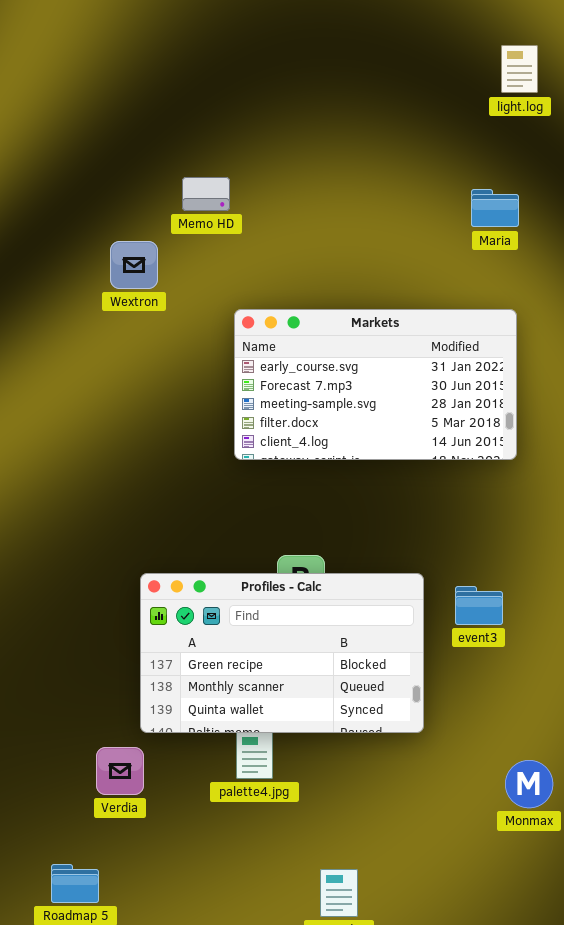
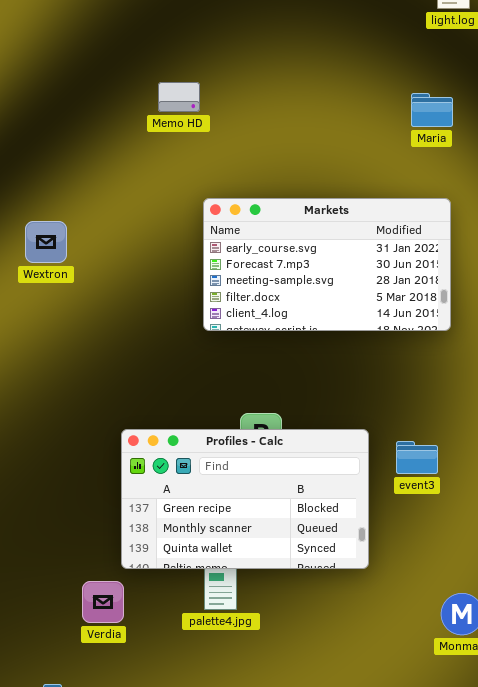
Wextron: [110,241,158,289] -> [25,221,67,263], moved

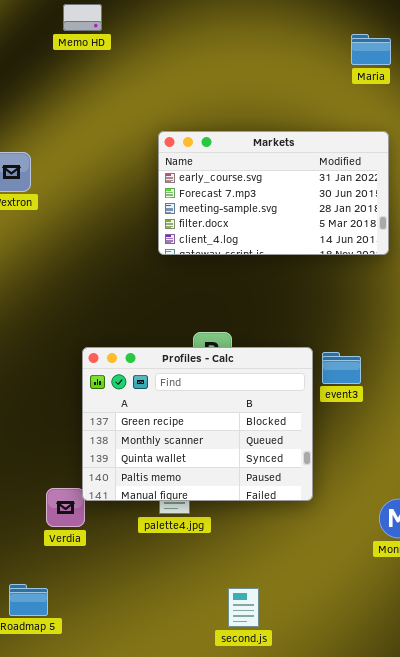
Memo HD: [158,82,200,112] -> [63,4,102,31], moved
Profiles - Calc: [121,429,369,569] -> [82,347,313,501], resized
event3: [396,441,438,474] -> [322,352,361,384], moved

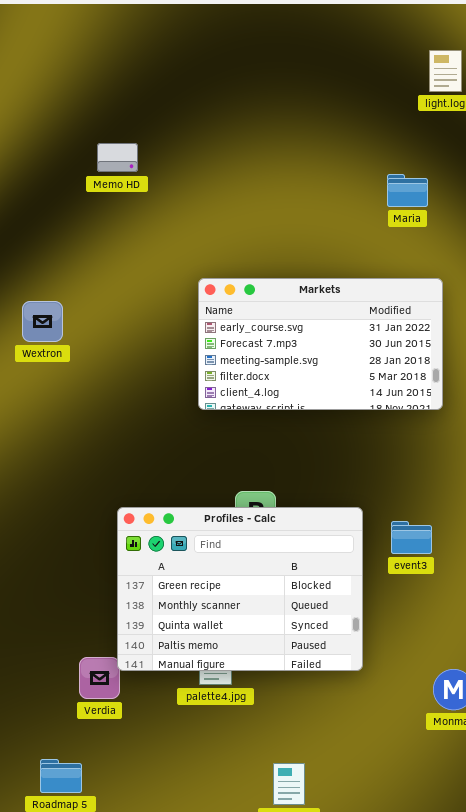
Maria: [351,34,391,65] -> [387,174,428,207], moved
event3: [322,352,361,384] -> [391,521,432,554], moved

